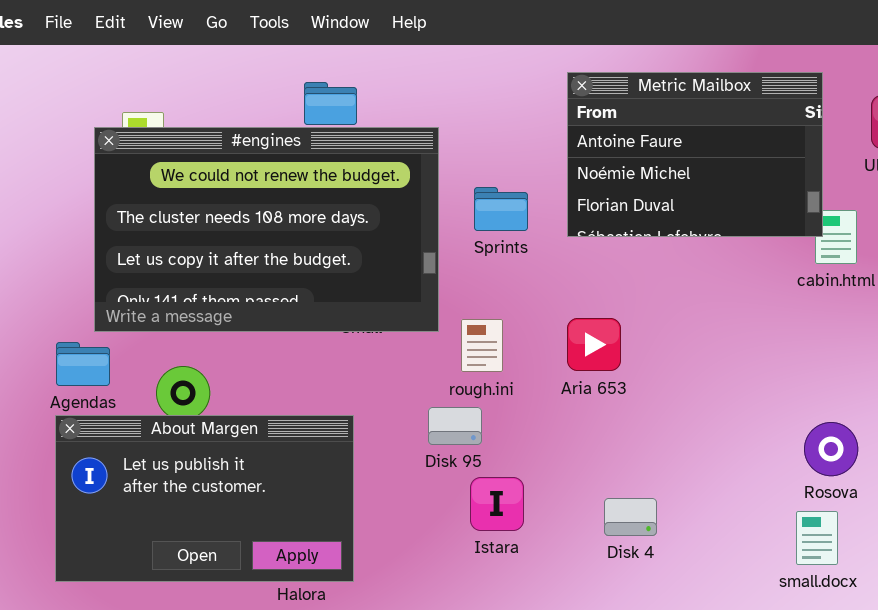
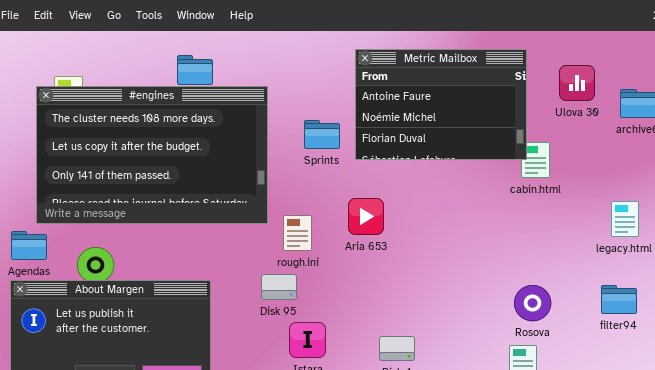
#engines: [94,127,439,332] -> [36,86,268,224], scrolled down 1 row
Sprints: [474,187,528,231] -> [304,120,340,149], moved
Aria 653: [567,318,621,371] -> [348,198,384,235], moved

